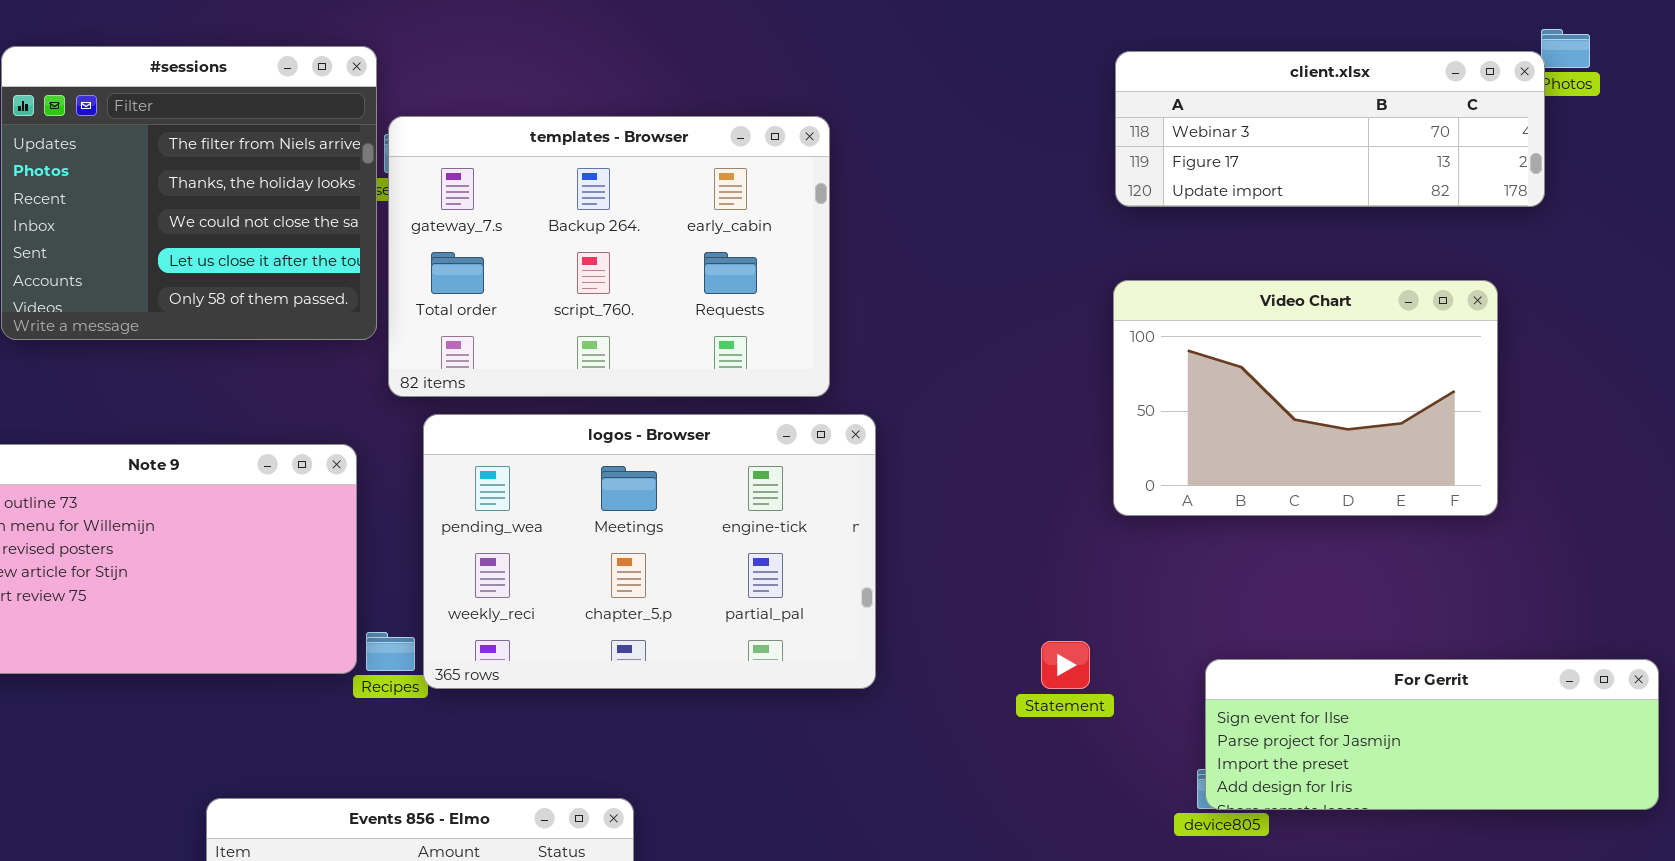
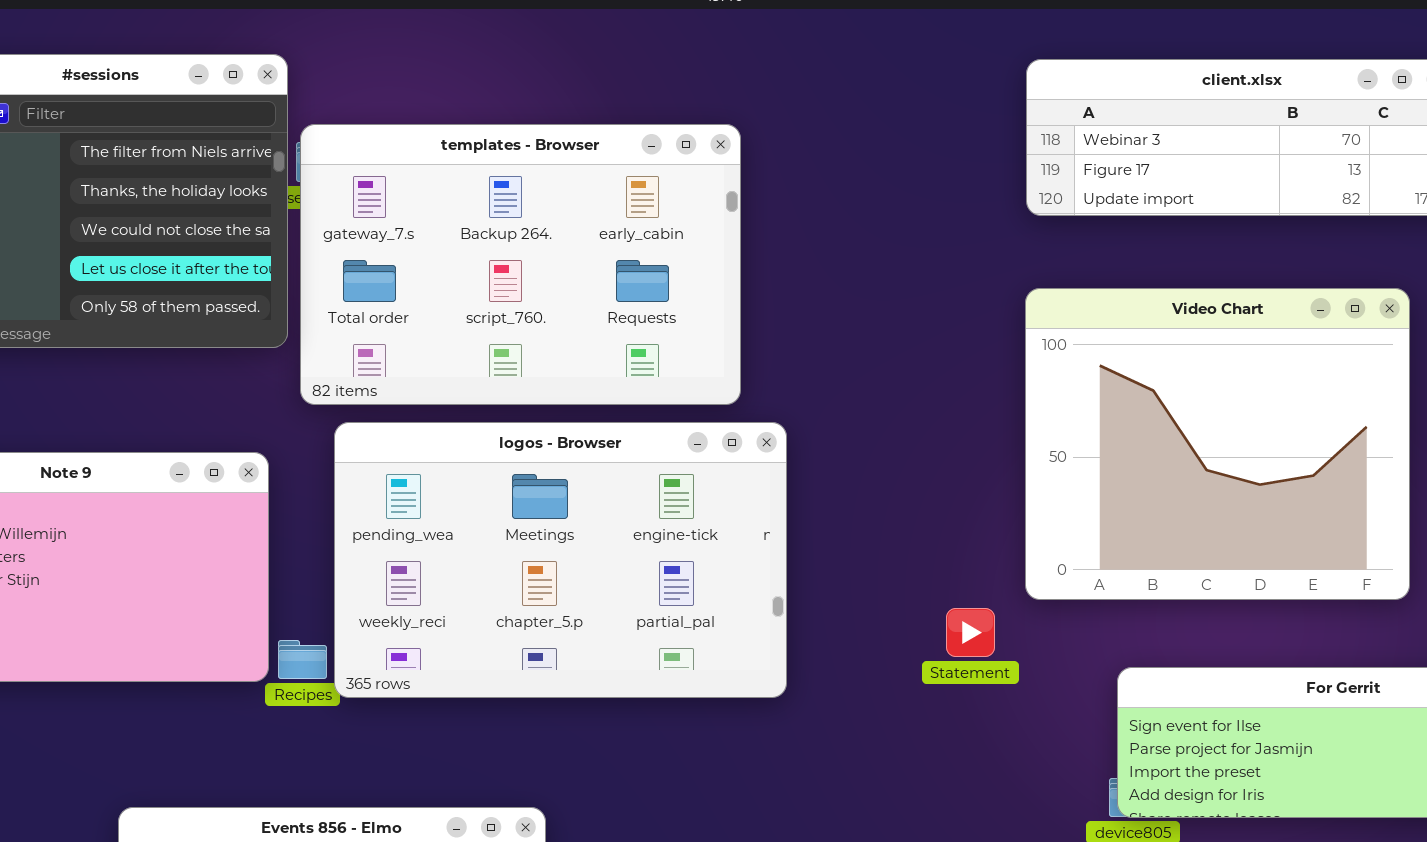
Video Chart: [1113,280,1498,516] -> [1025,288,1410,600], resized
Statement: [1041,641,1090,689] -> [946,608,995,657], moved

